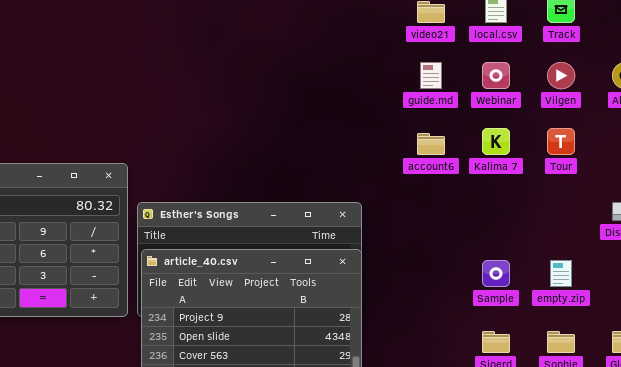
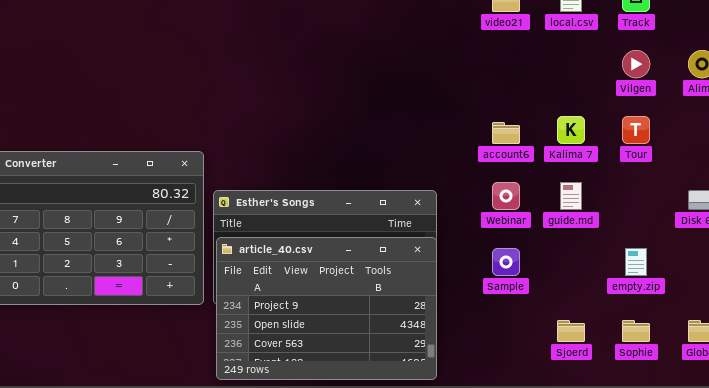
guide.md: [420,62,442,89] -> [560,182,582,210], moved
Webinar: [482,62,510,89] -> [492,182,520,210], moved
Sample: [482,260,510,287] -> [492,248,520,276], moved

